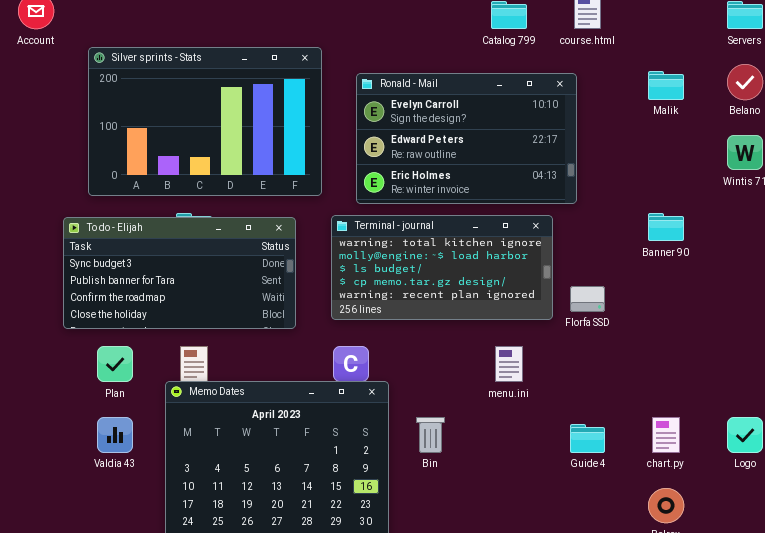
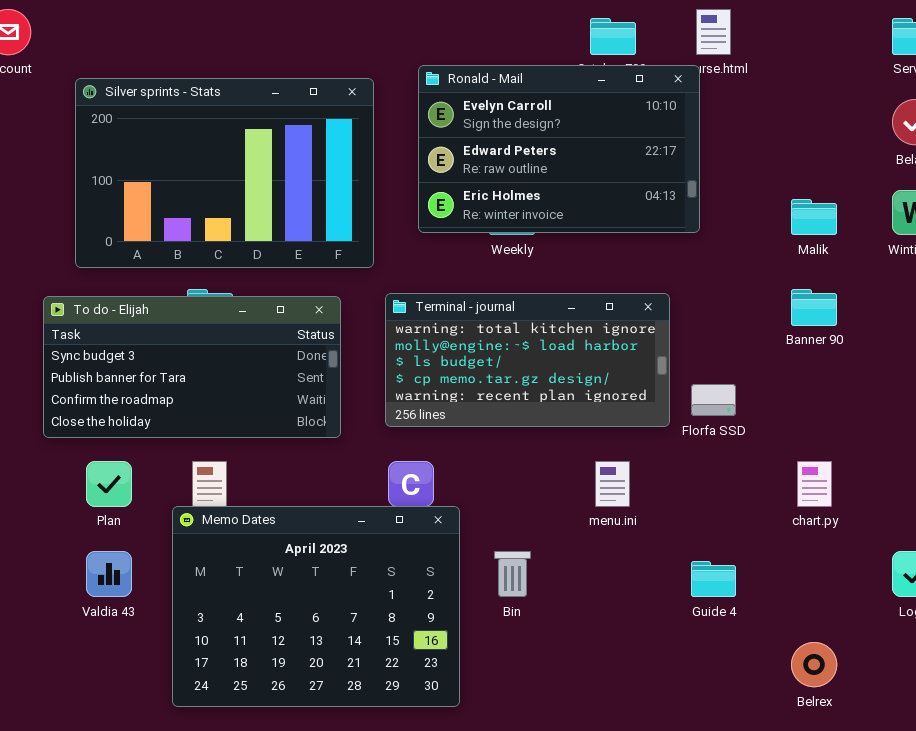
Malik: [648,71,684,100] -> [791,199,837,235], moved
Ronald - Mail: [356,73,577,204] -> [418,65,700,233], moved
chart.py: [652,417,680,453] -> [797,461,832,507], moved

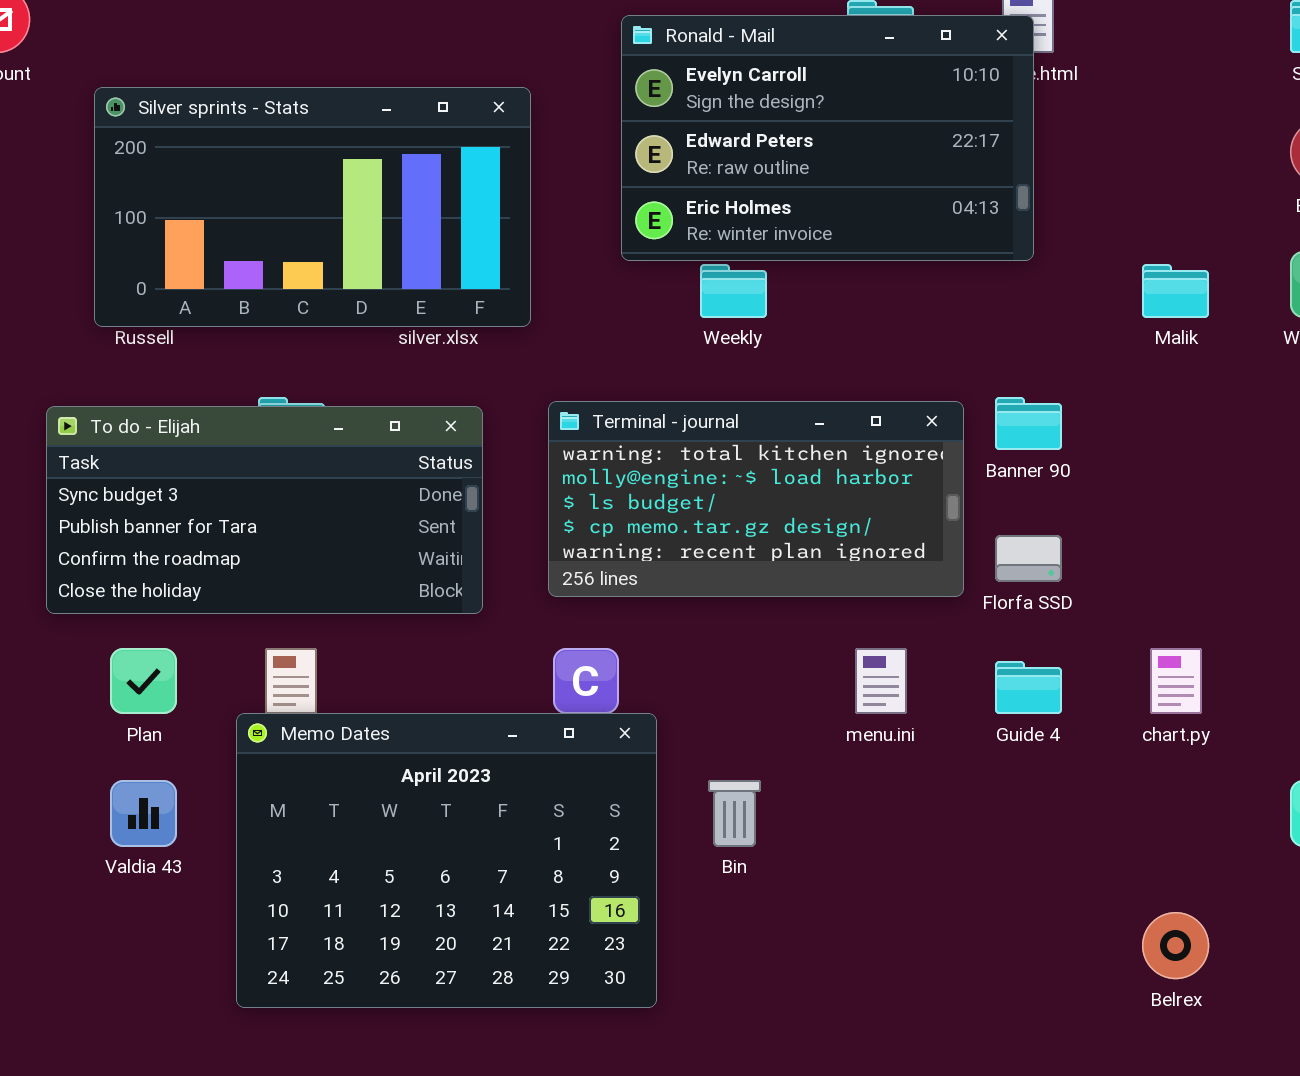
Ronald - Mail: [418,65,700,233] -> [621,15,1034,261], moved
Silver sprints - Stats: [75,78,374,268] -> [94,87,531,327], resized
Banner 90: [791,289,837,326] -> [995,397,1062,450], moved
Guide 4: [691,561,736,597] -> [995,661,1062,714], moved

